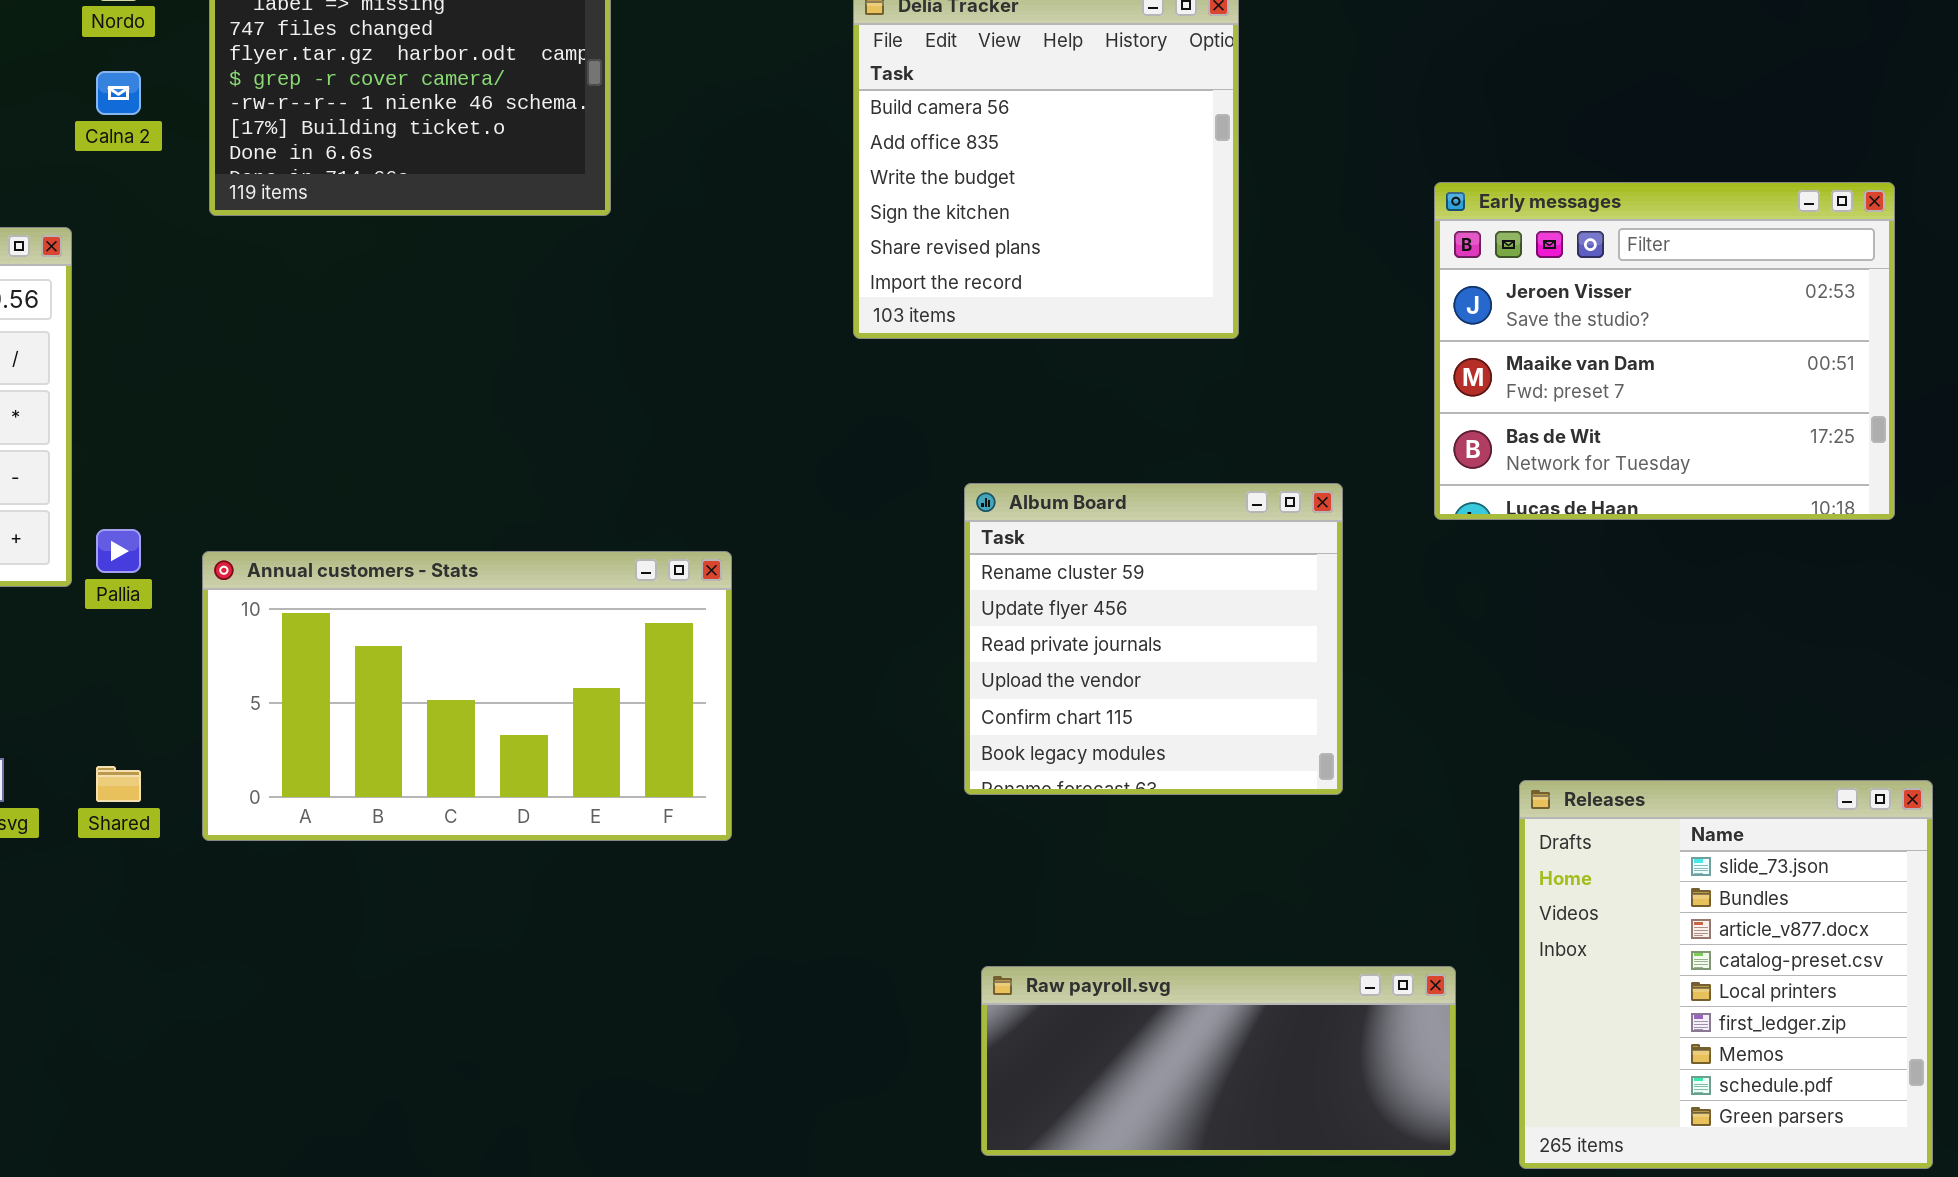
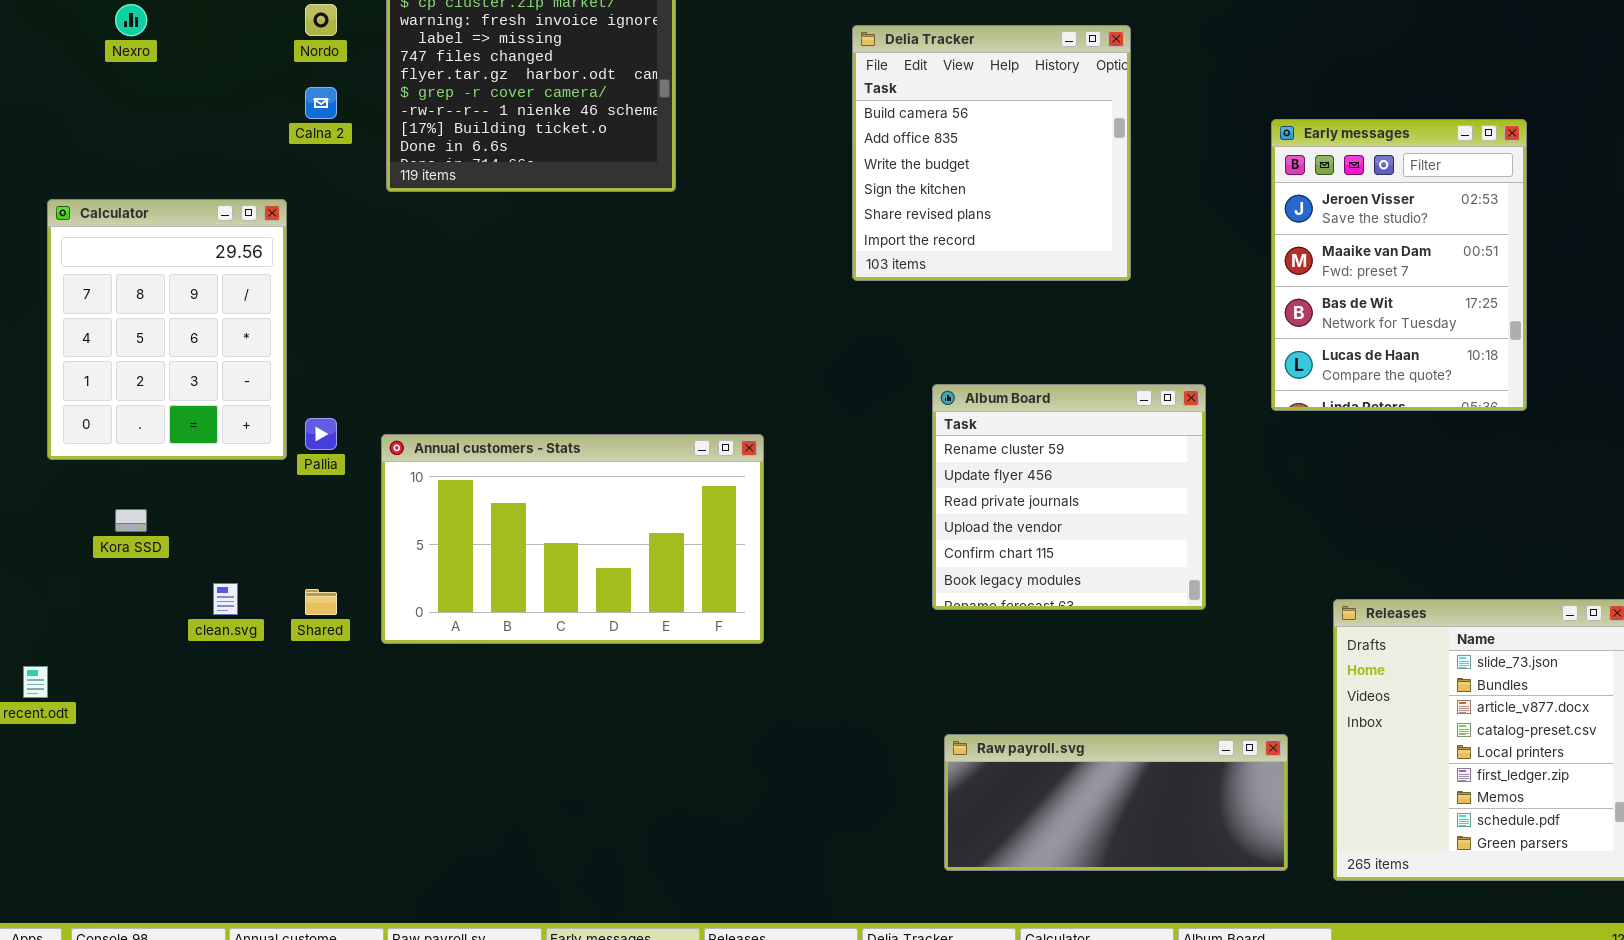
Early messages: [1434,182,1895,520] -> [1271,119,1527,411], resized

